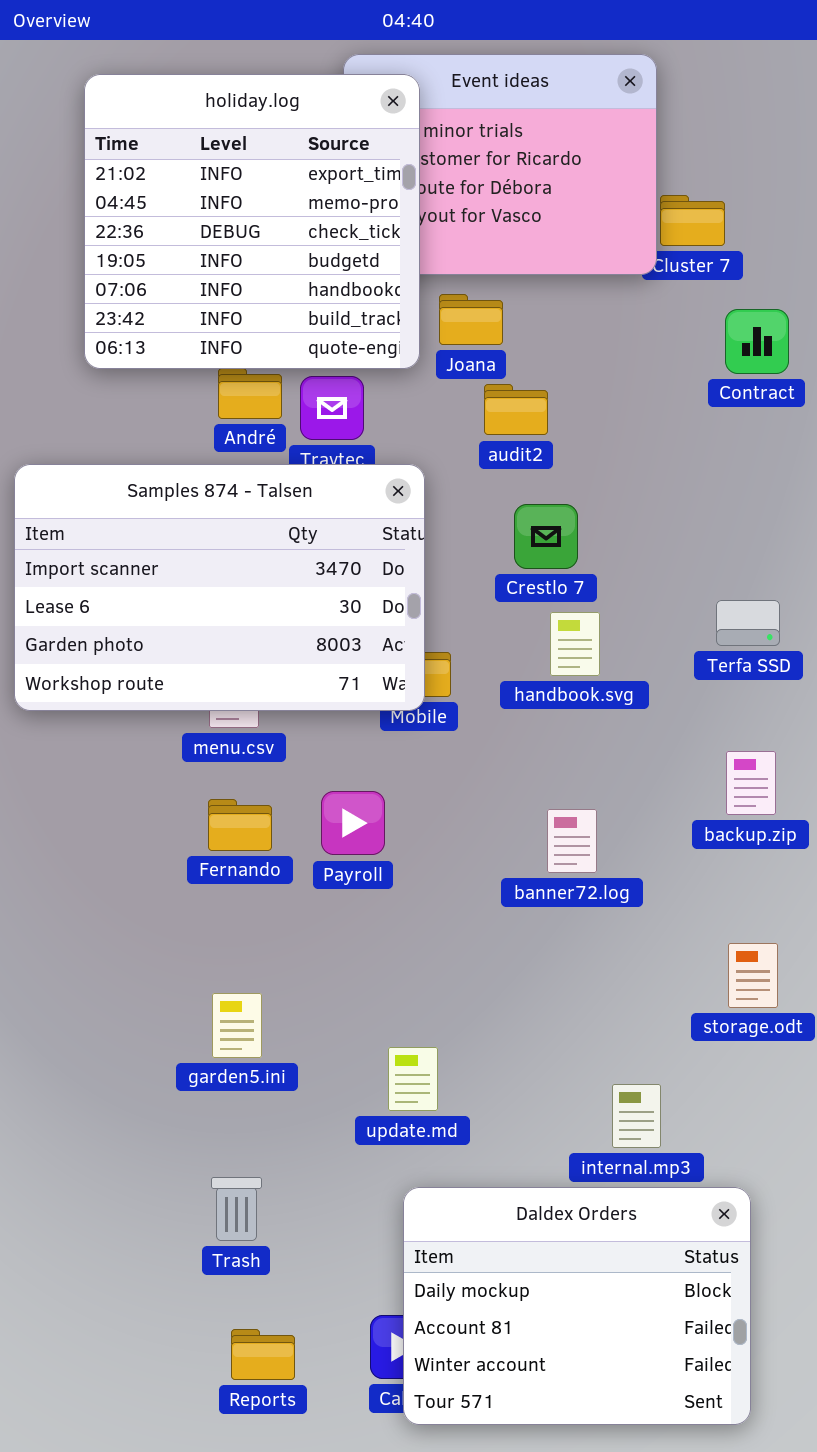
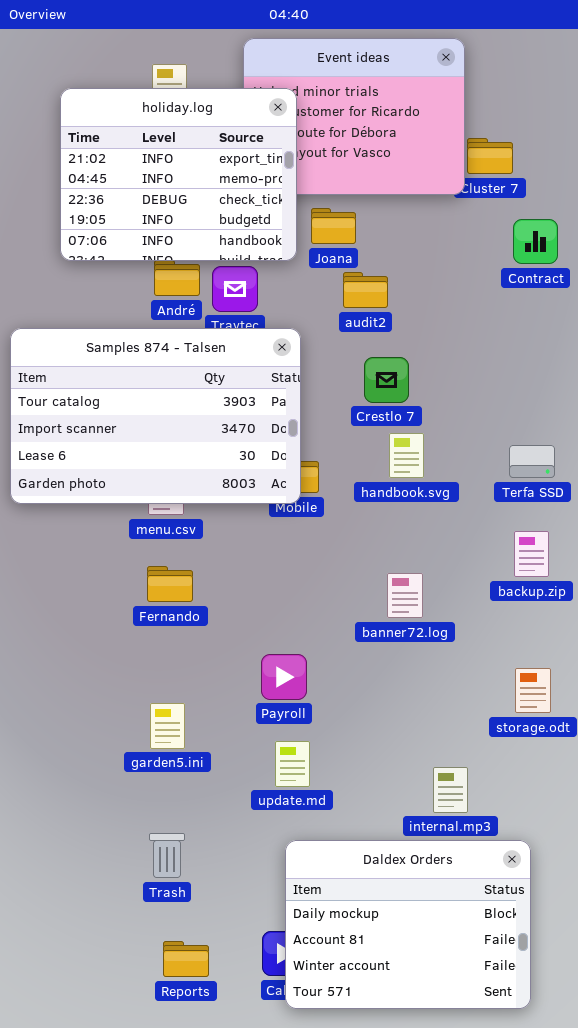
holiday.log: [84,74,420,369] -> [60,88,297,261], resized
Samples 874 - Talsen: [14,464,425,711] -> [10,328,301,504], scrolled up 1 row
Terfa SSD: [716,600,780,646] -> [509,445,555,478], moved
Payroll: [321,791,385,855] -> [261,654,307,700], moved

